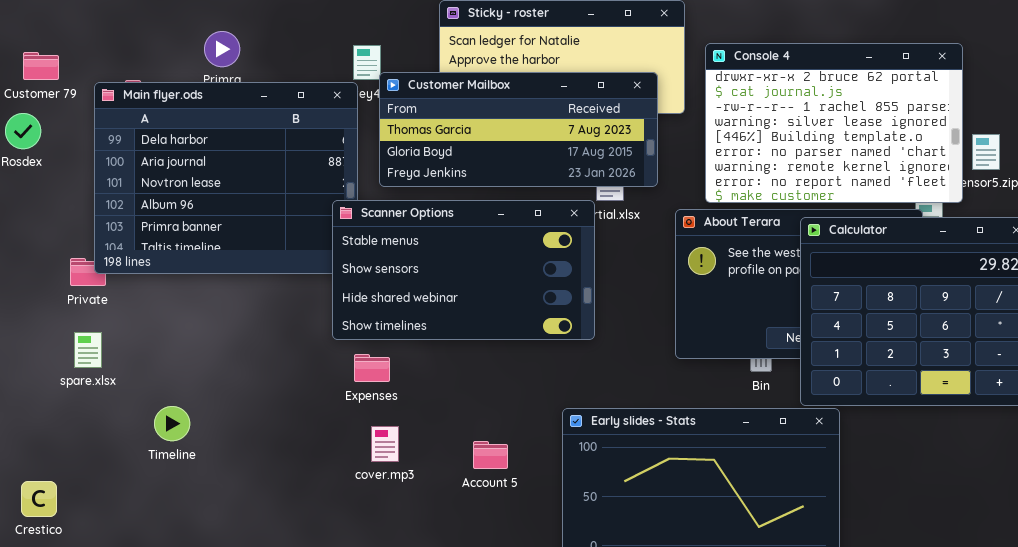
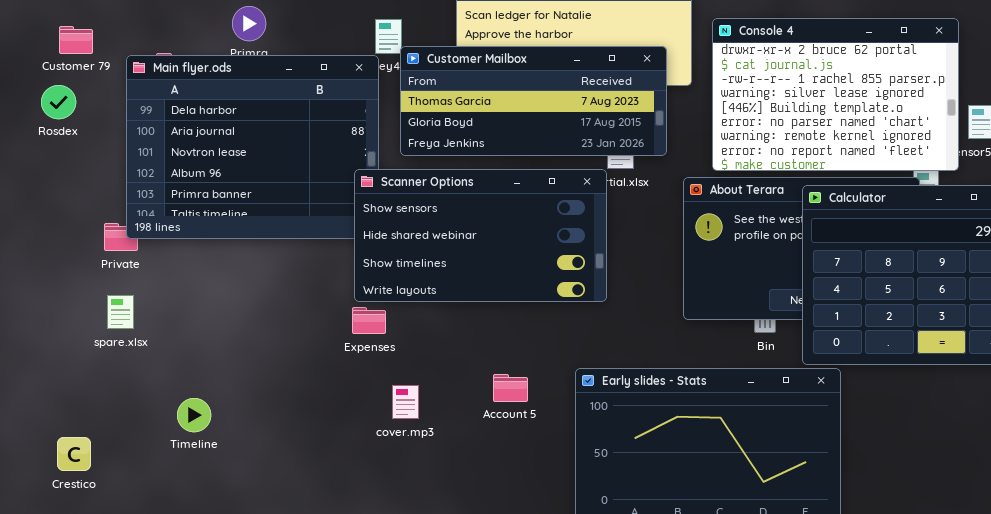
Scanner Options: [332,200,595,340] -> [354,169,607,302], scrolled down 1 row
Expenses: [354,354,390,382] -> [352,307,386,334], moved
Timeline: [154,406,190,441] -> [177,398,211,432], moved
Account 5: [473,441,508,469] -> [493,374,528,402], moved

